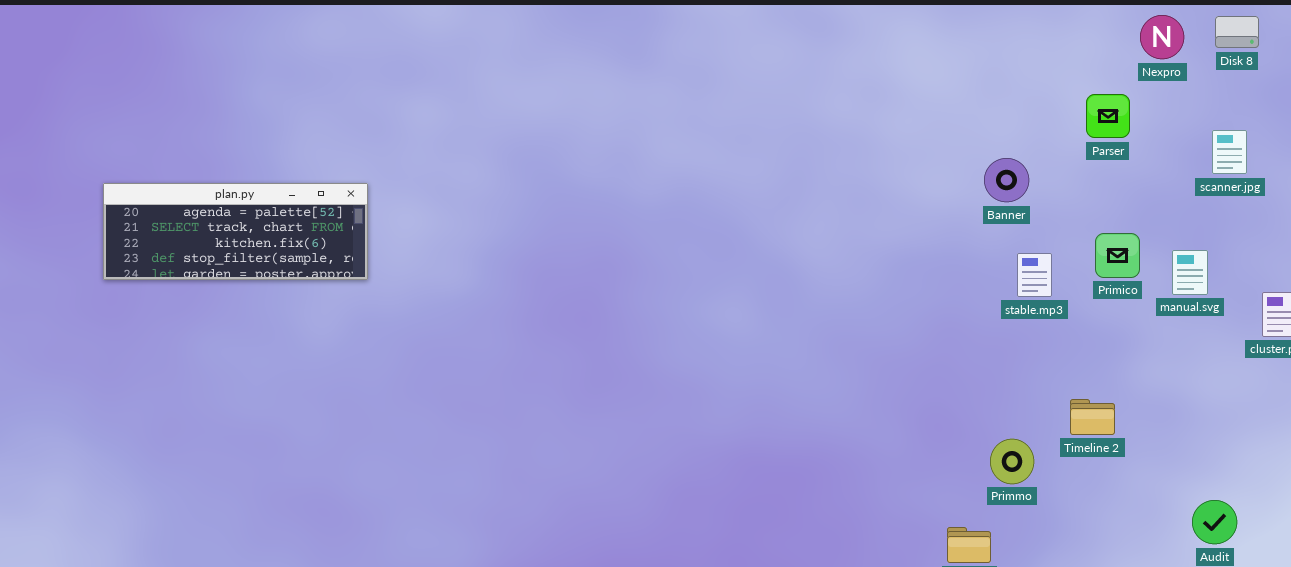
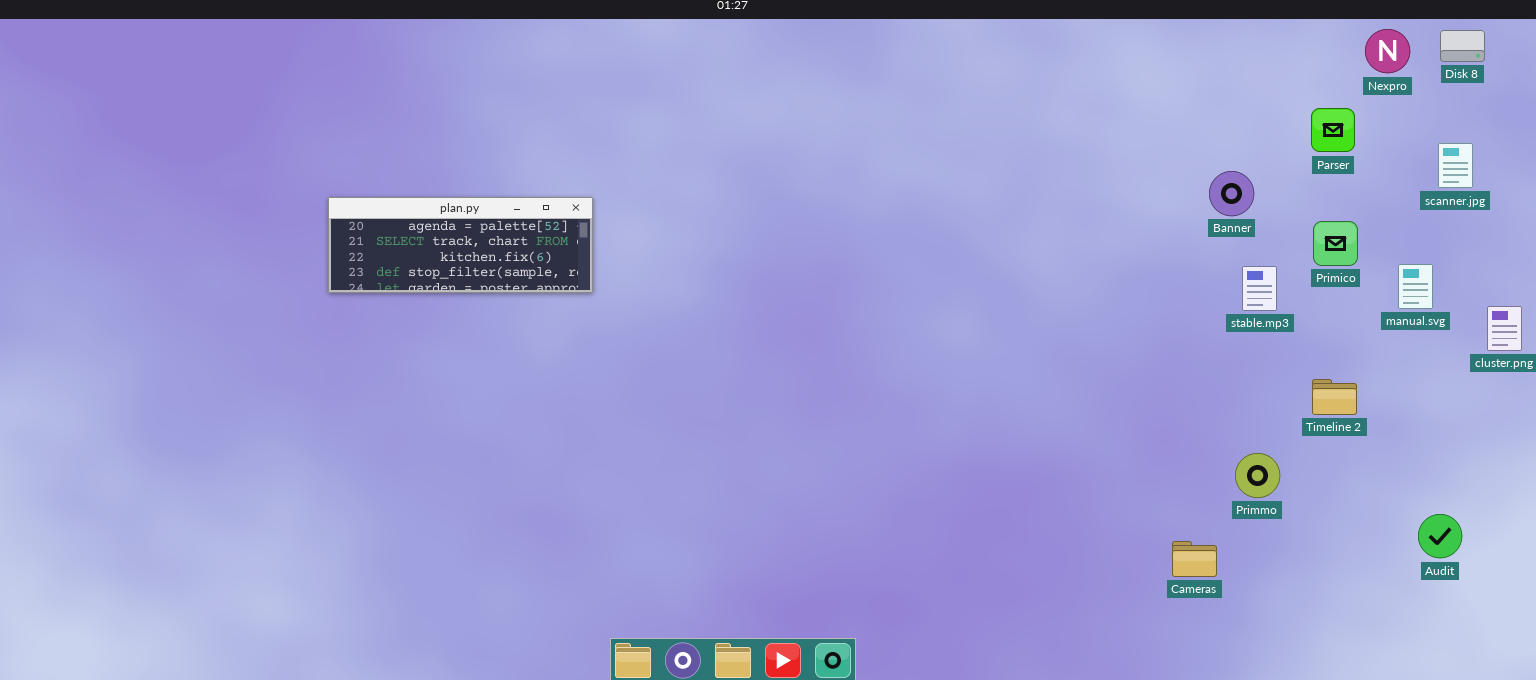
Primico: [1095,233,1140,278] -> [1313,221,1358,266], moved
Timeline 2: [1070,399,1115,435] -> [1312,379,1357,415], moved
Primmo: [990,439,1034,484] -> [1235,453,1280,498], moved

